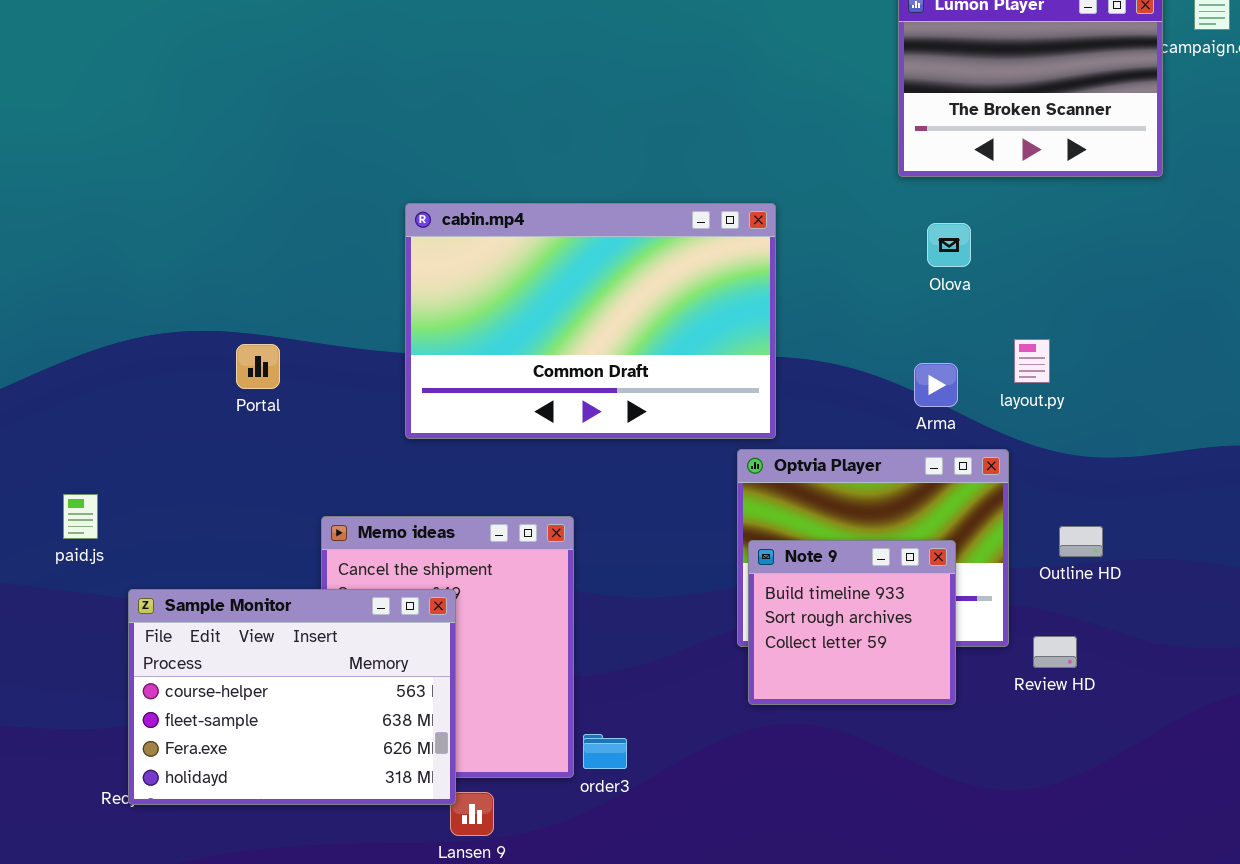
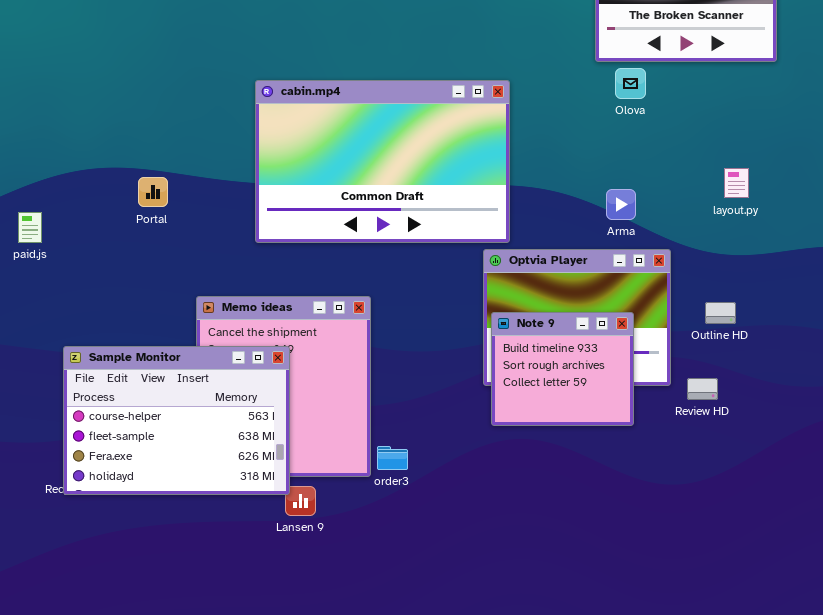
Olova: [927,223,971,267] -> [615,68,646,99], moved
layout.py: [1014,339,1050,383] -> [724,168,749,198], moved
paid.js: [63,494,98,539] -> [18,212,42,243], moved

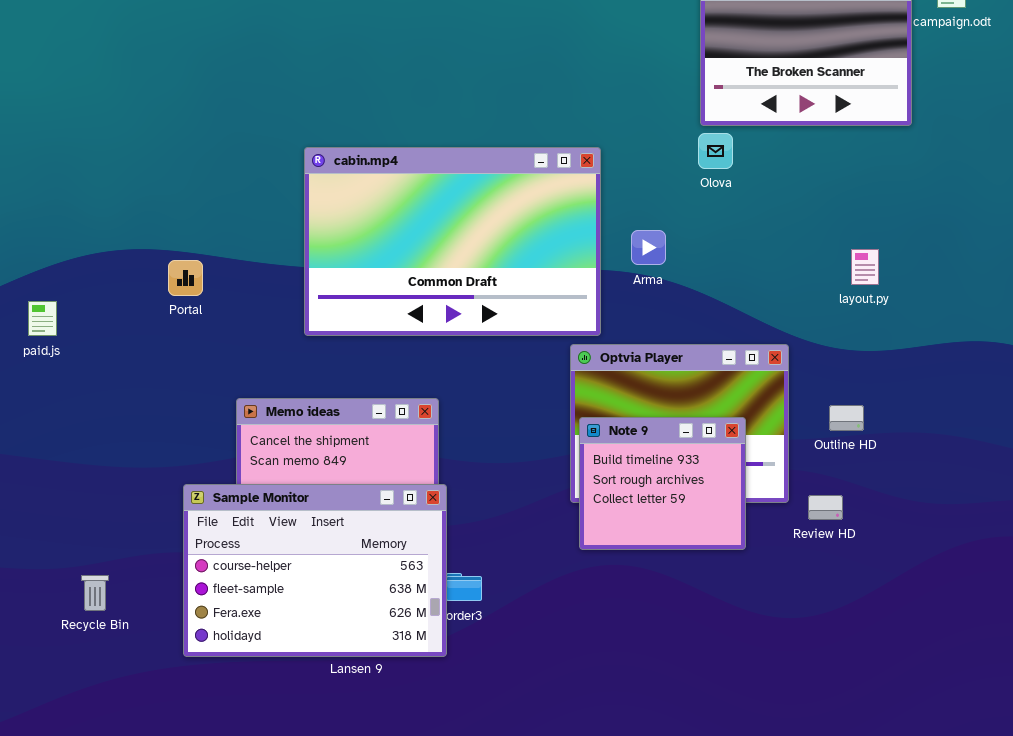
Olova: [615,68,646,99] -> [698,133,733,169], moved
Arma: [606,189,636,220] -> [631,230,666,265], moved
Sample Monitor: [63,346,290,495] -> [183,484,447,657], moved

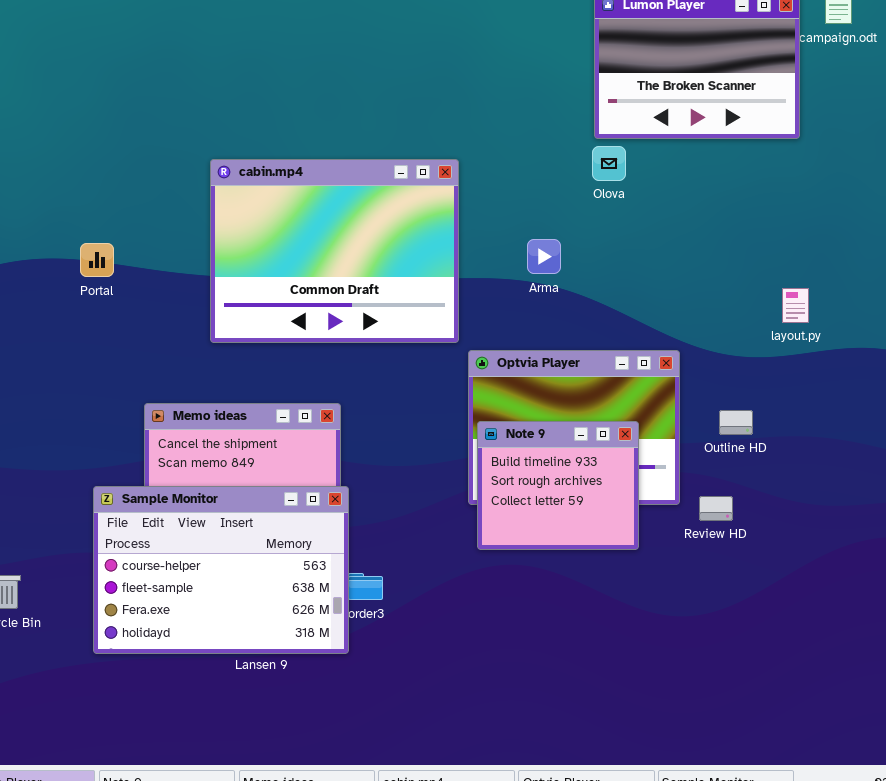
cabin.mp4: [304,147,601,336] -> [210,159,459,343], resized
layout.py: [851,249,879,285] -> [782,288,809,323], moved
Portal: [168,260,203,296] -> [80,243,114,277], moved

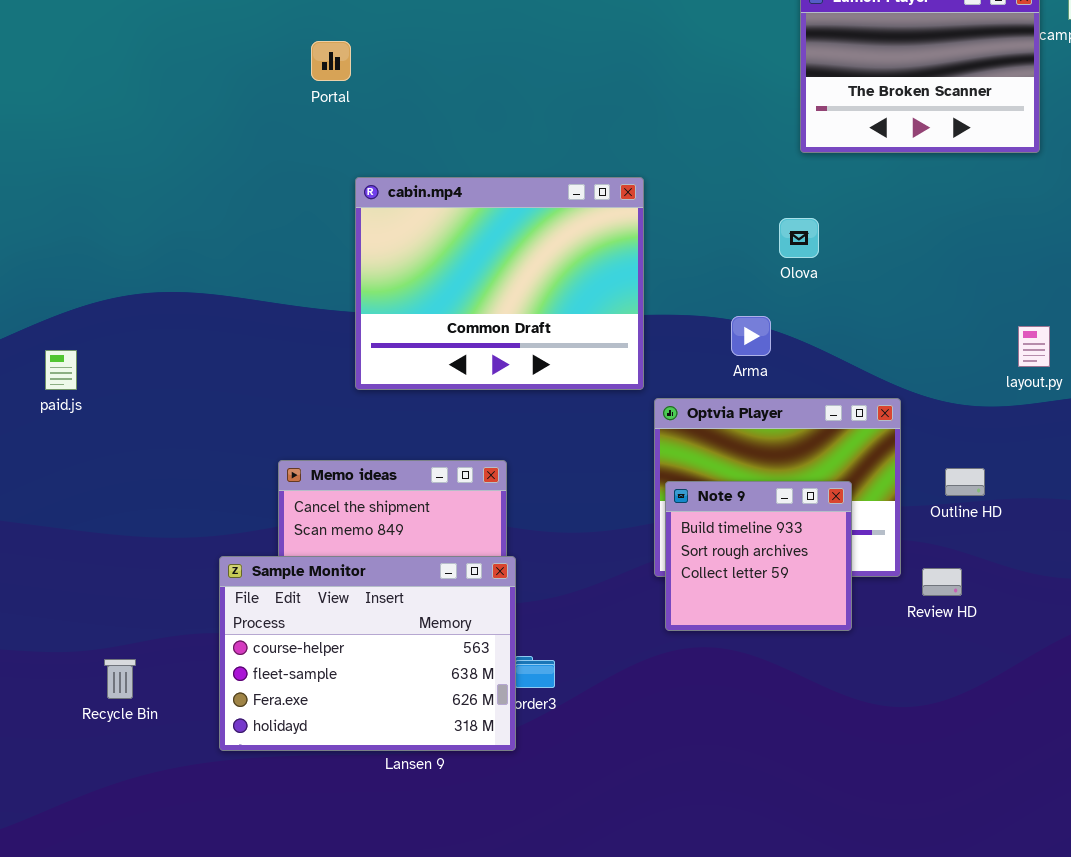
Olova: [592,146,626,181] -> [779,218,819,258], moved
Arma: [527,239,561,274] -> [731,316,771,356], moved
Portal: [80,243,114,277] -> [311,41,351,81], moved

